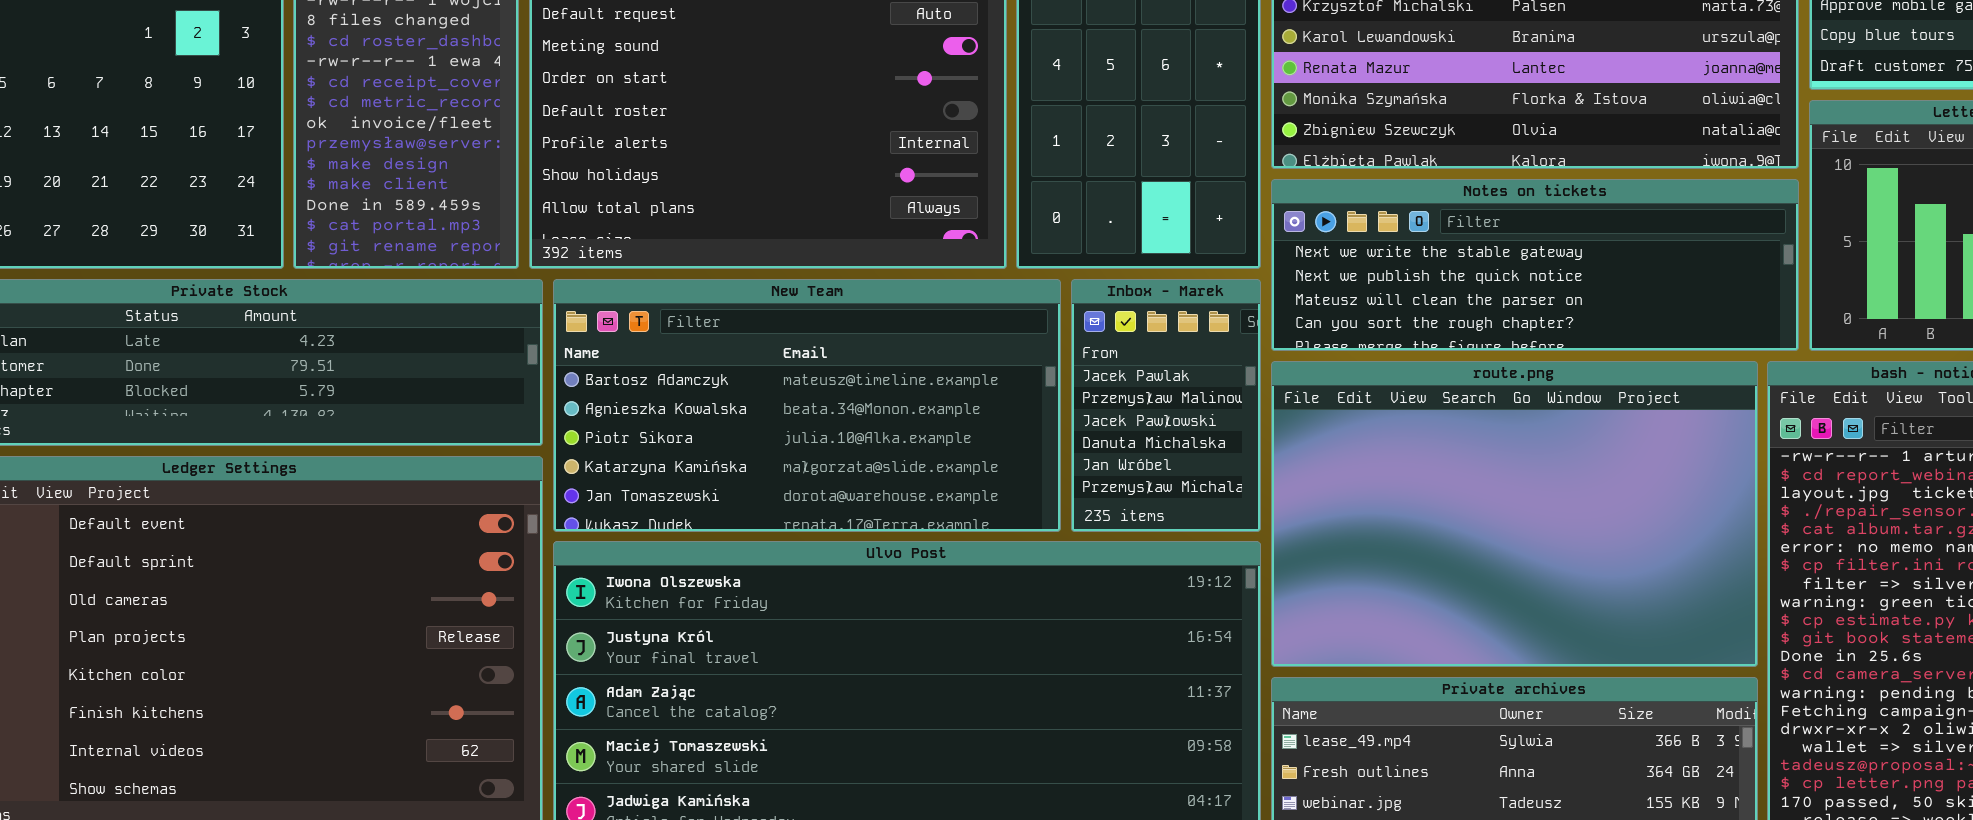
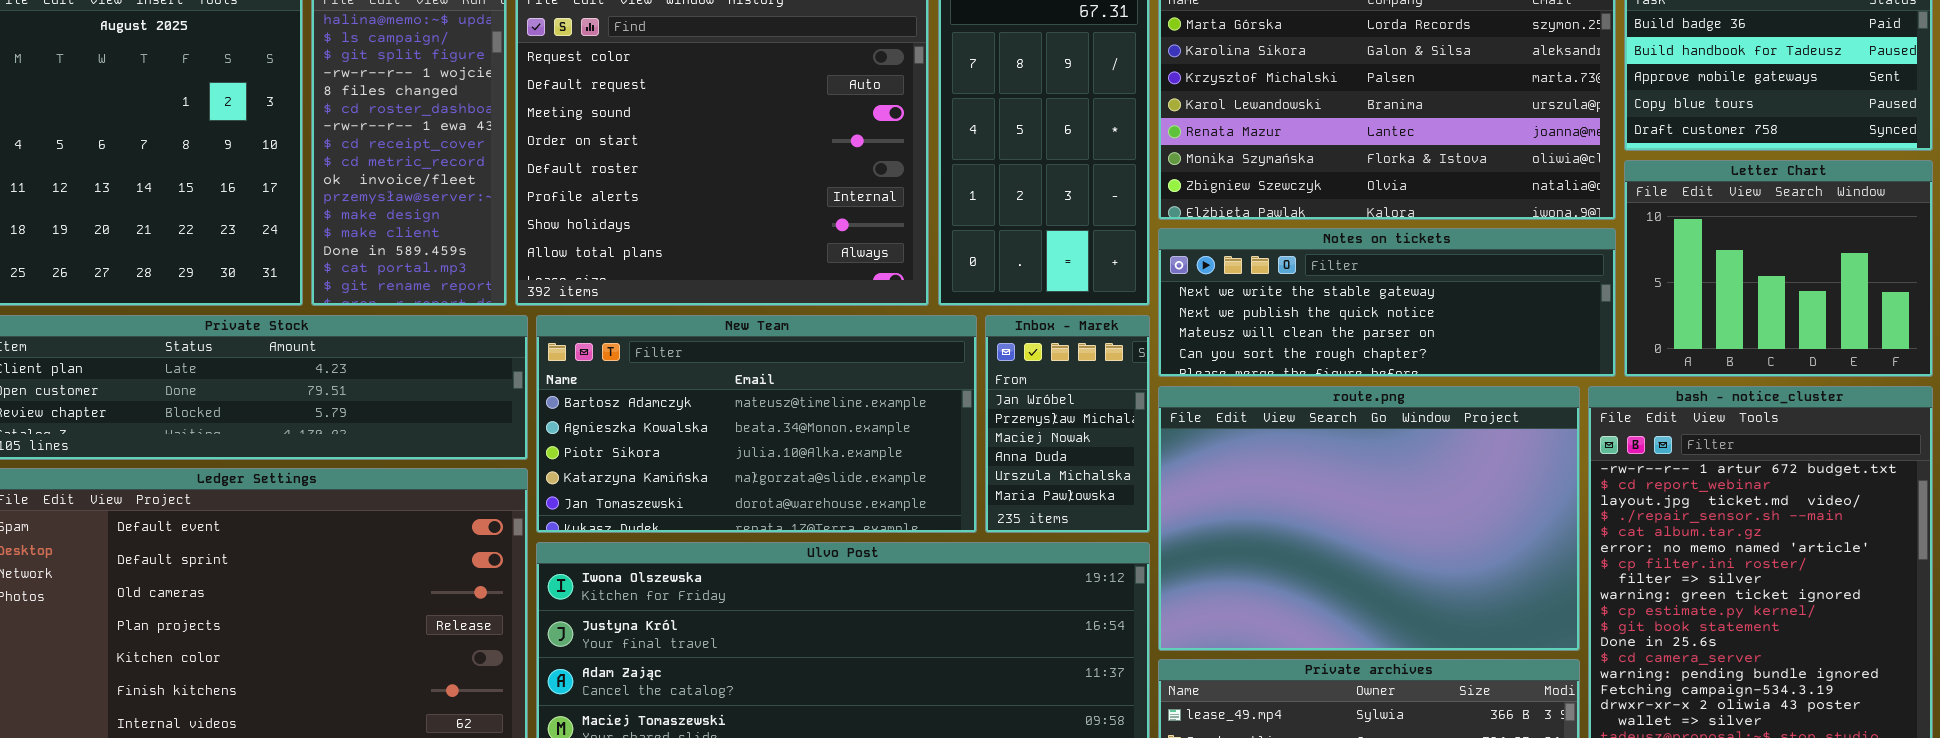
Inbox - Marek: [1071,279,1261,532] -> [985,315,1150,533], scrolled down 4 rows

